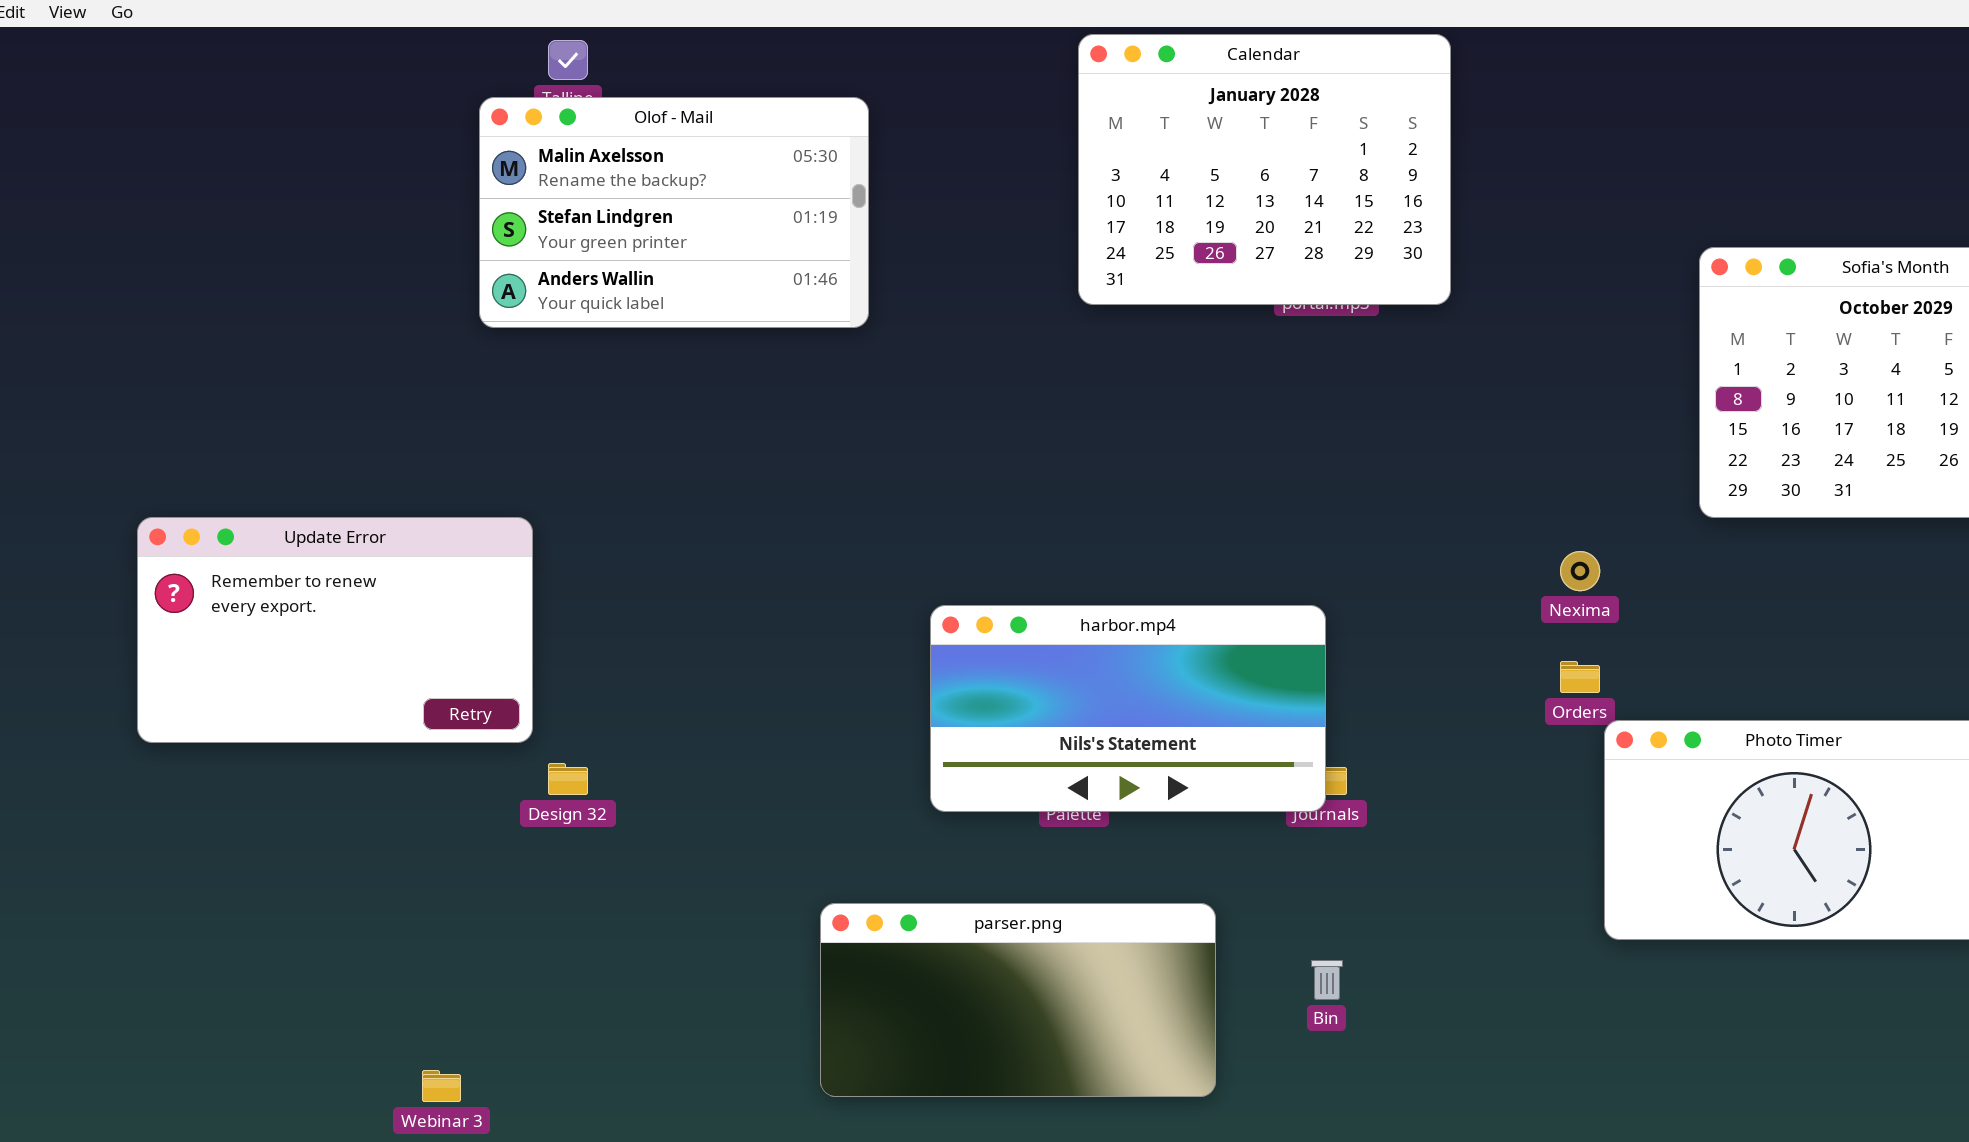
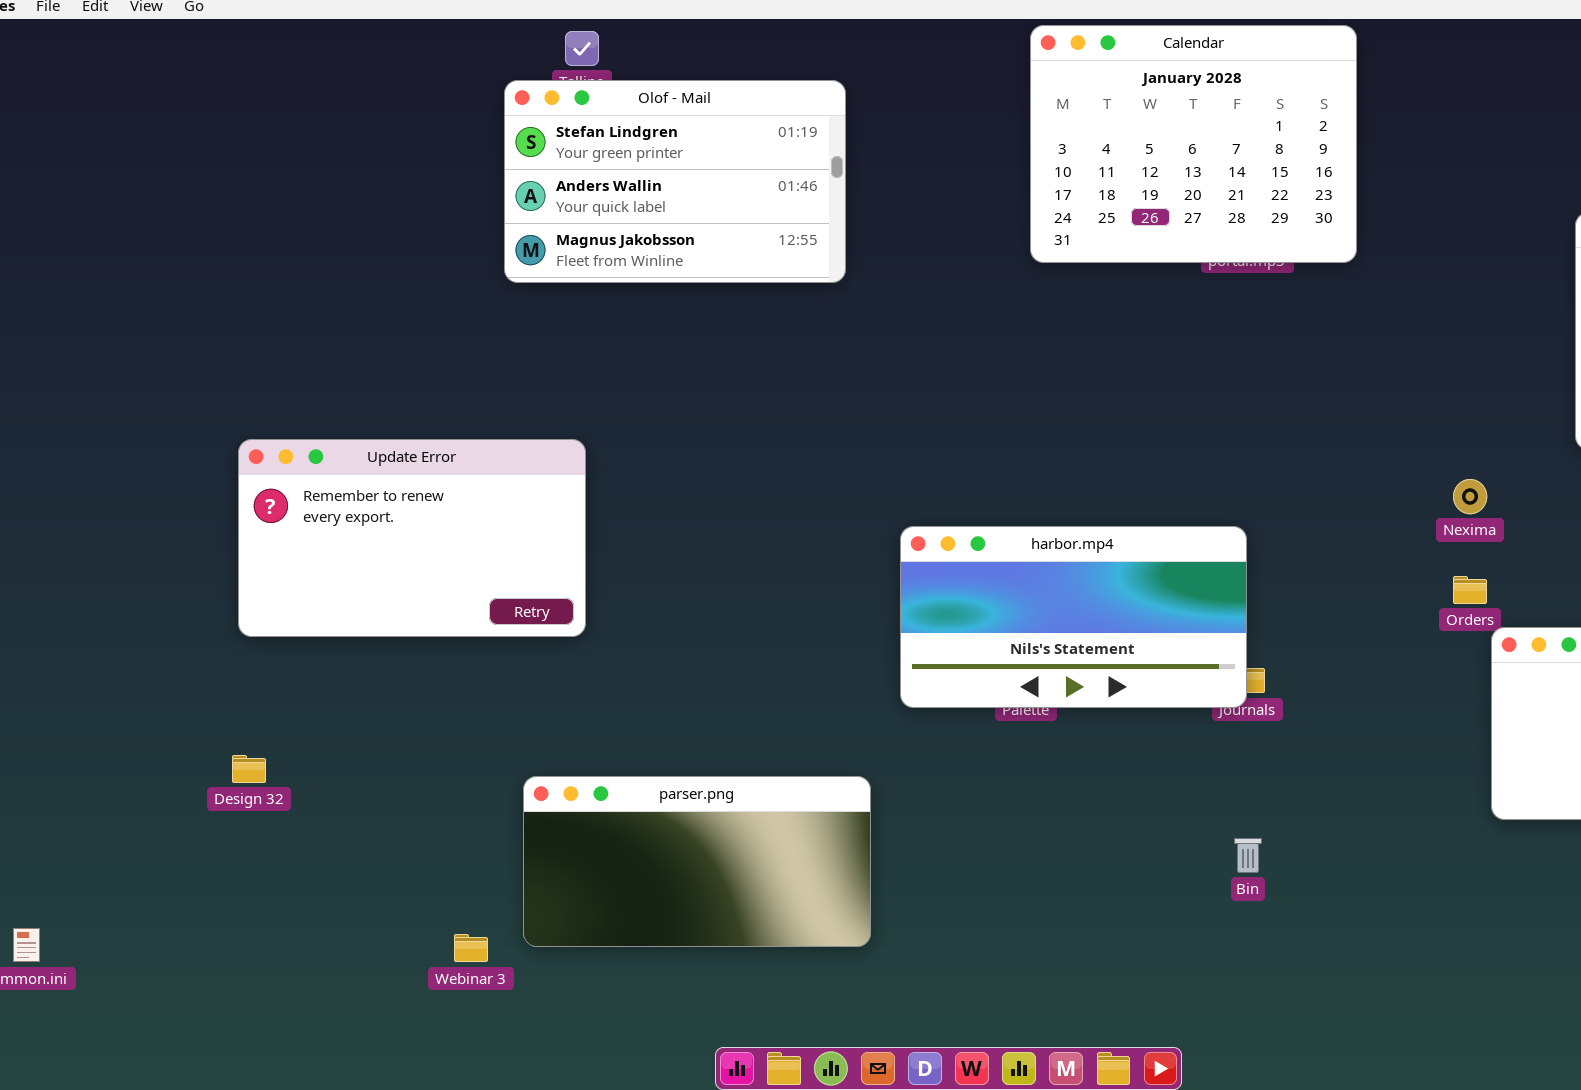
Olof - Mail: [479,97,869,328] -> [504,80,846,283], scrolled down 1 row
Update Error: [137,517,533,743] -> [238,439,586,637], moved
Design 32: [548,763,588,795] -> [232,755,266,783], moved
parser.png: [820,903,1216,1097] -> [523,776,871,947], moved

